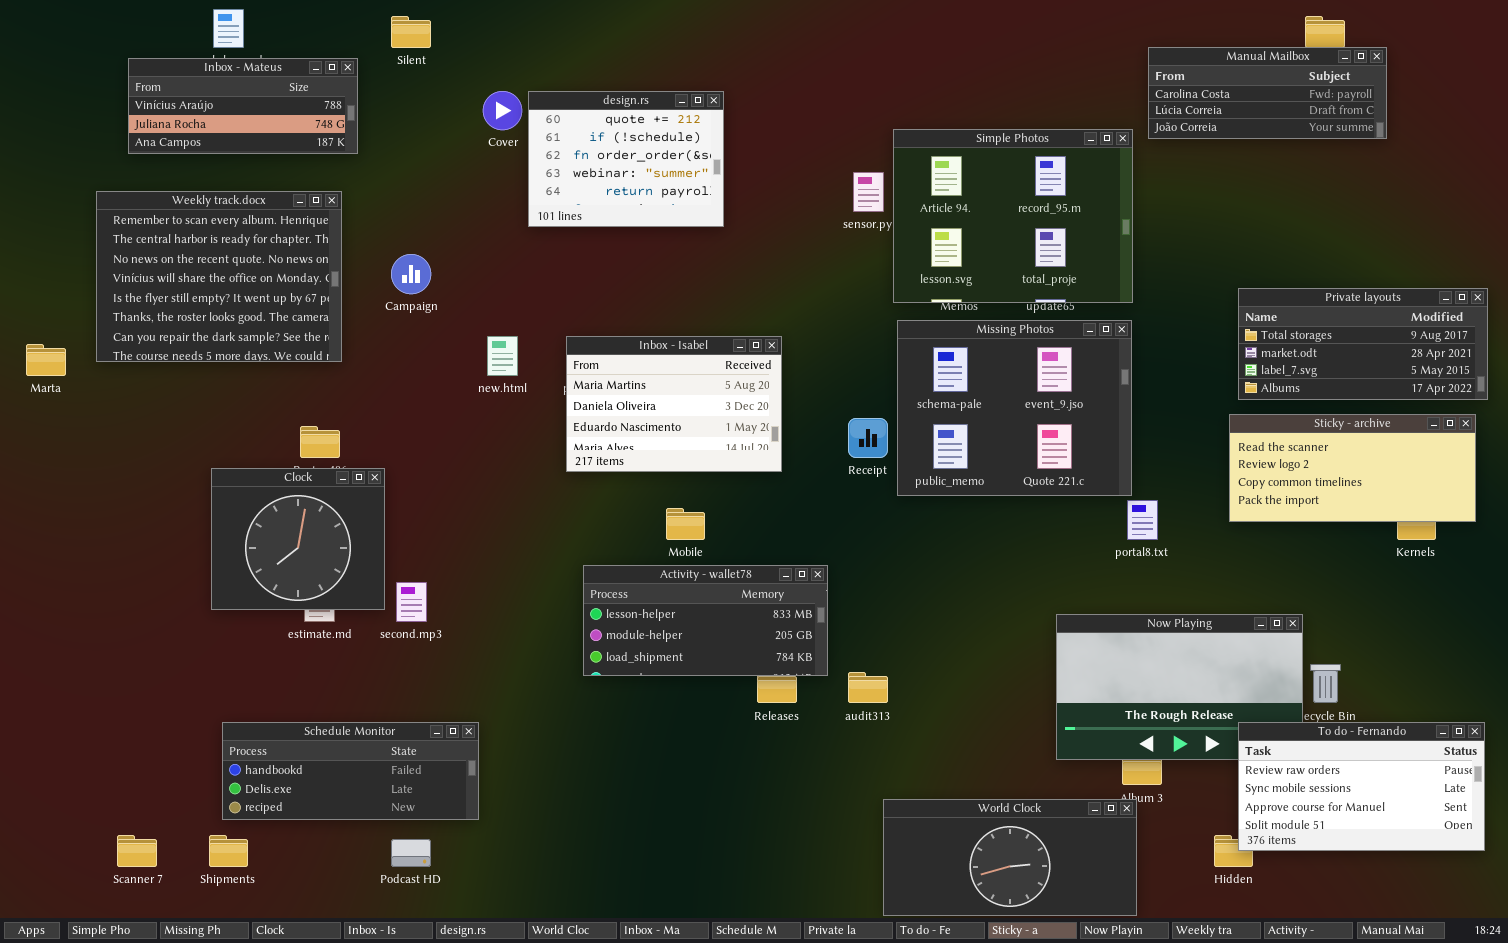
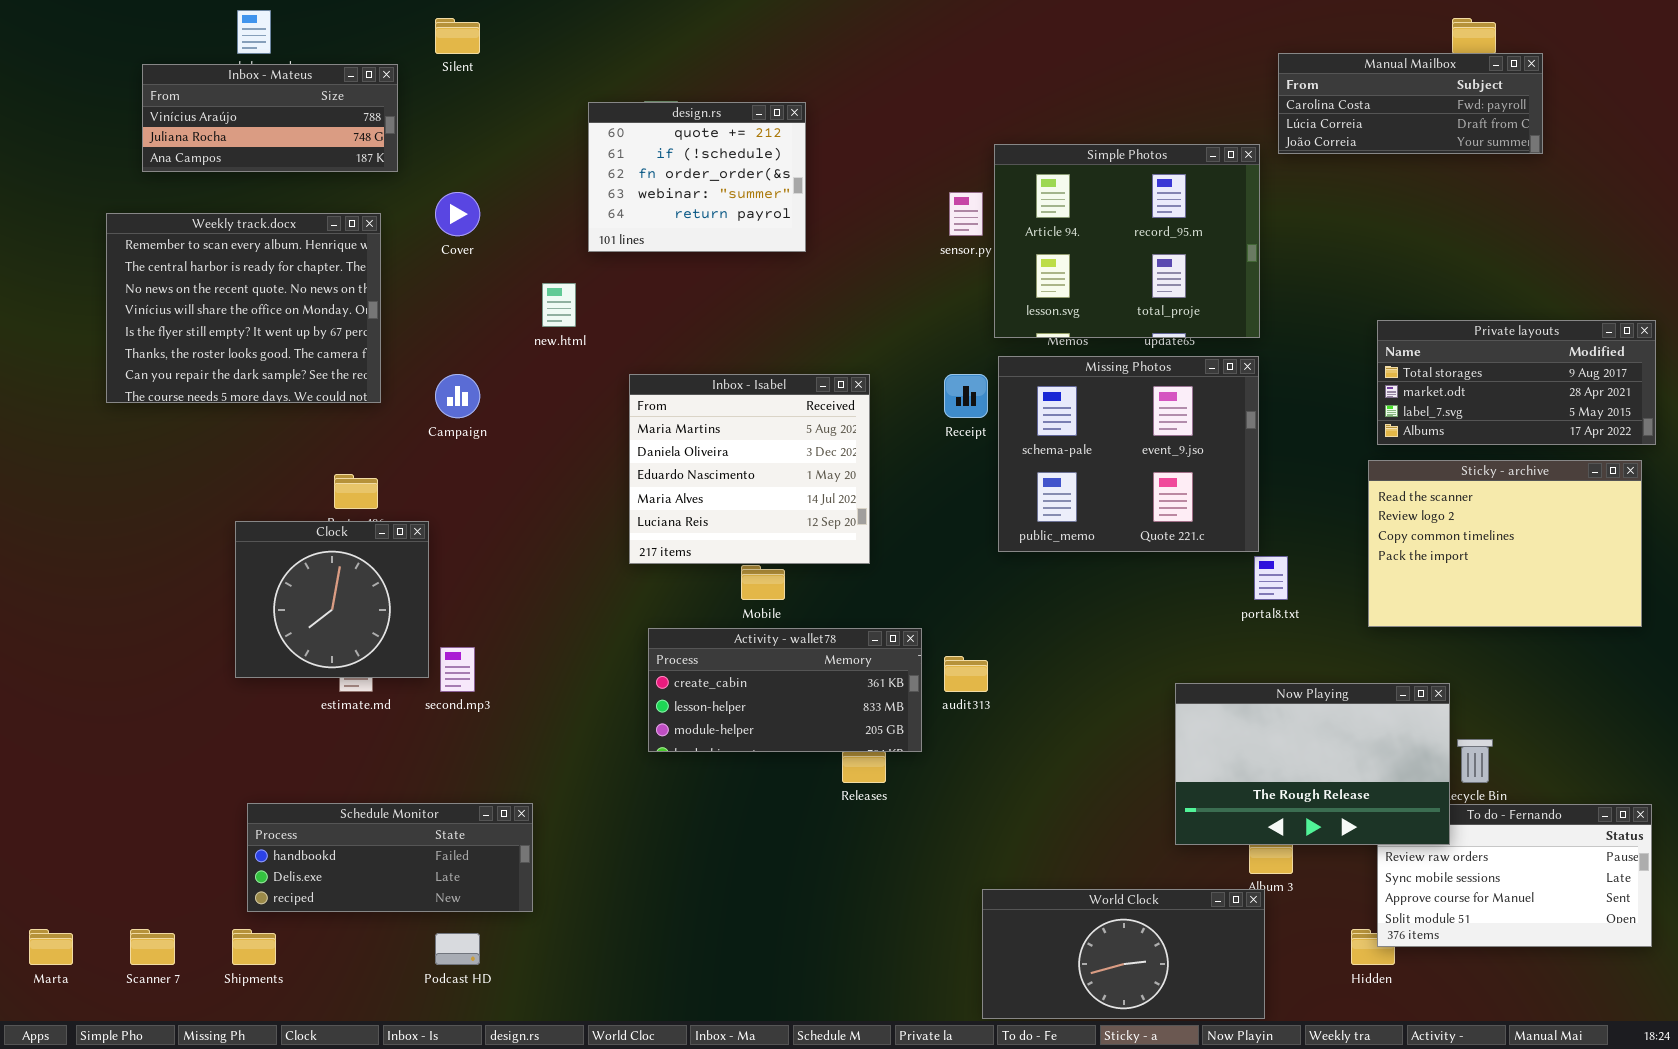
Cover: [483,91,522,130] -> [435,192,480,236], moved
Campaign: [391,254,431,294] -> [435,374,480,418], moved
new.html: [487,336,518,376] -> [542,283,576,327], moved
Inbox - Isabel: [566,336,782,472] -> [629,374,870,564], resized
Marta: [26,344,66,376] -> [29,929,73,965], moved
Sticky - archive: [1229,414,1476,522] -> [1368,460,1642,627], resized
Receipt: [848,418,888,458] -> [944,374,988,418], moved
Activity - wallet78: [583,565,828,676] -> [648,628,922,752], scrolled up 1 row
Now Playing: [1056,614,1303,760] -> [1175,683,1450,845], raised
audit313: [848,672,888,703] -> [944,656,988,692], moved

